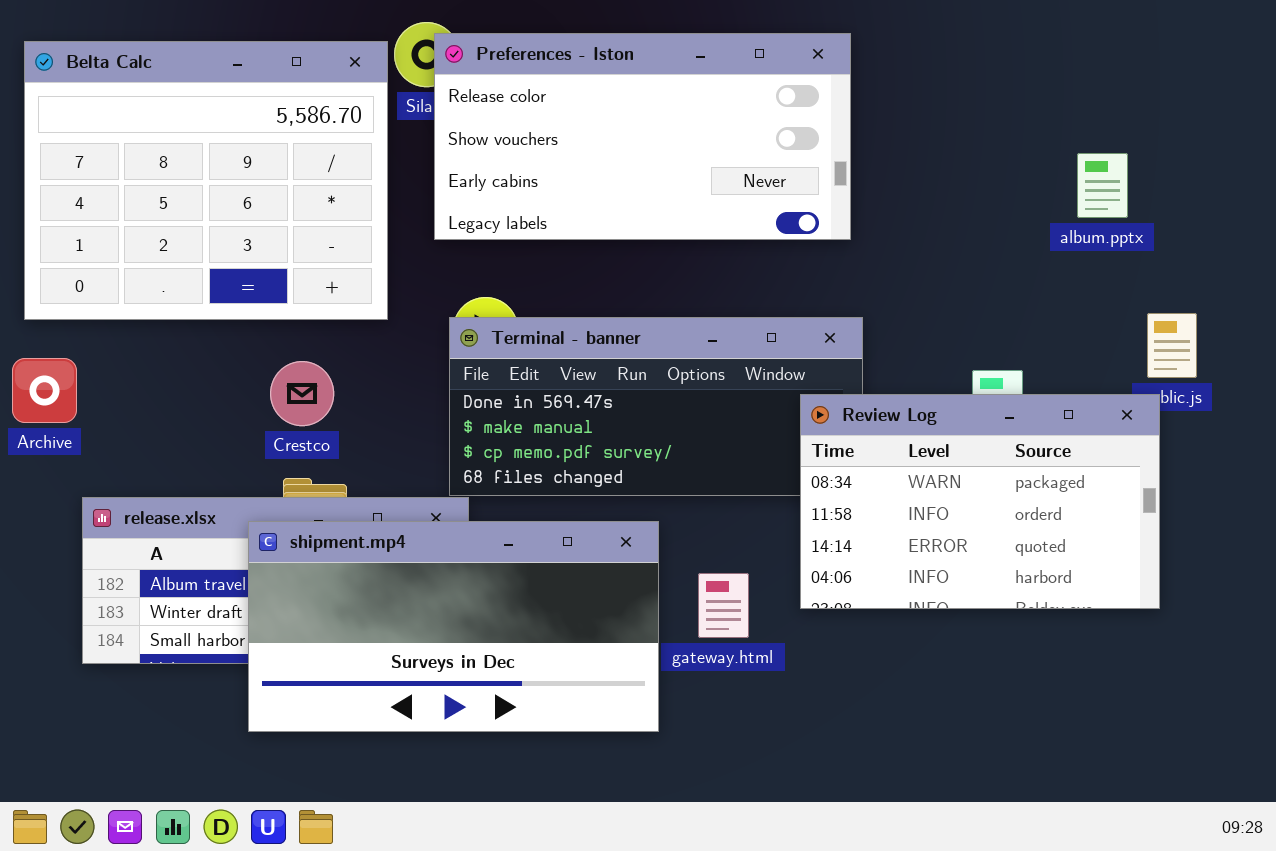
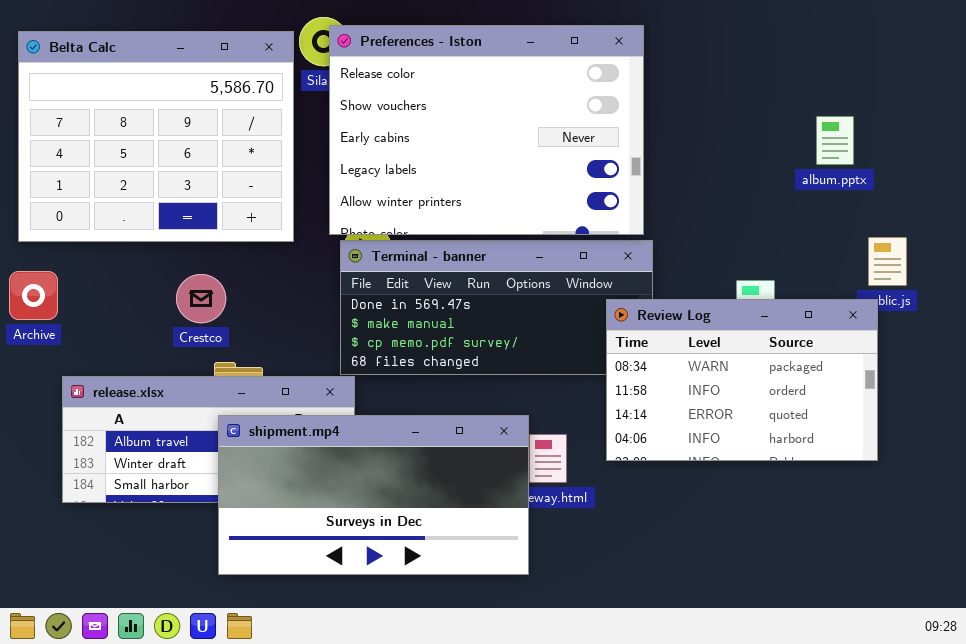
Preferences - Iston: [434,33,851,240] -> [329,25,644,235], resized
Crestco: [270,361,334,426] -> [176,274,226,323], moved
shipment.mp4: [248,521,659,732] -> [218,415,529,575], moved

